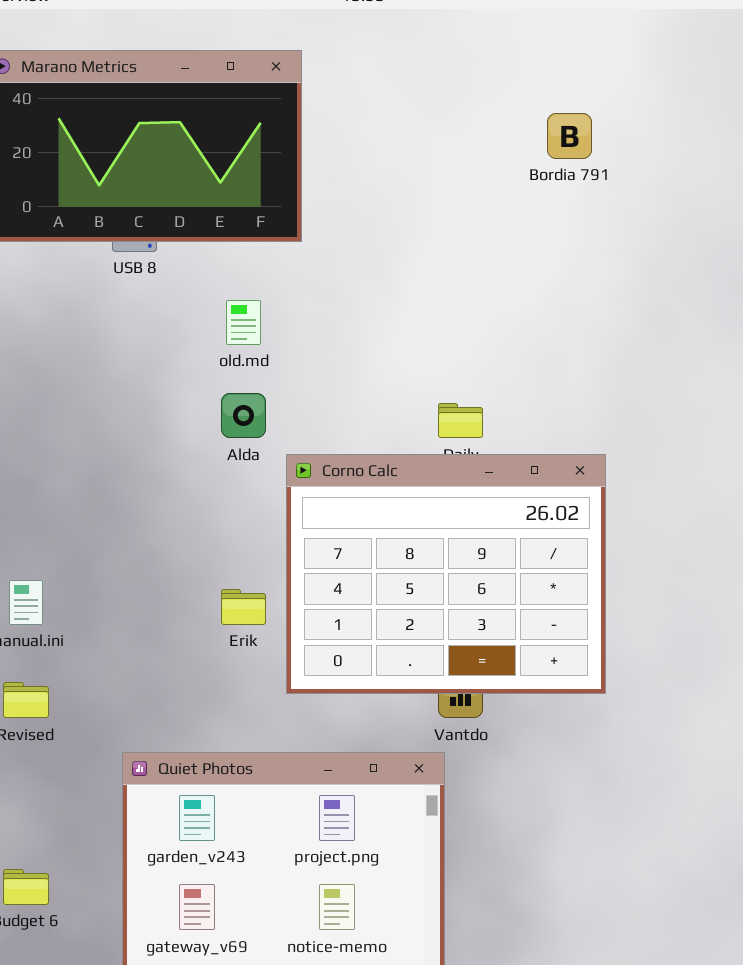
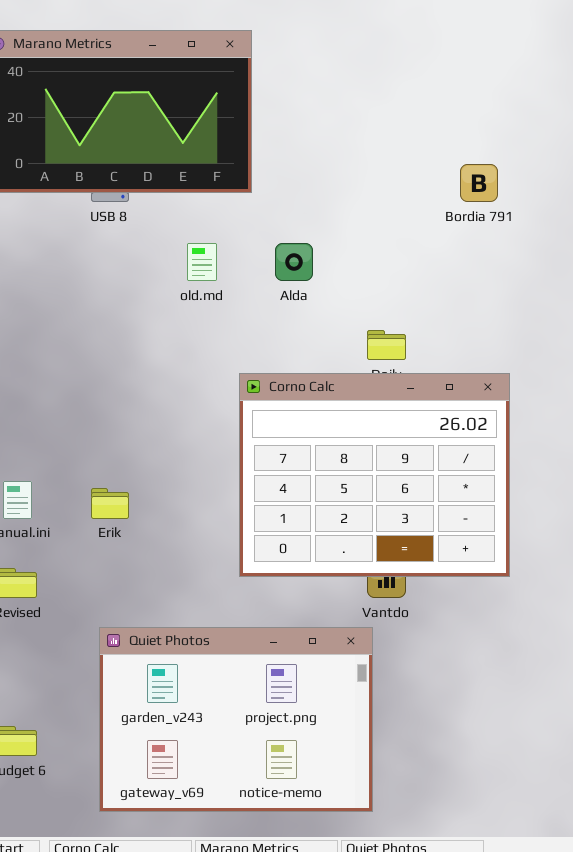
Bordia 791: [547,113,592,159] -> [460,164,498,202], moved
Alda: [221,393,266,438] -> [275,243,313,281], moved
Erik: [221,589,266,625] -> [91,488,129,519], moved

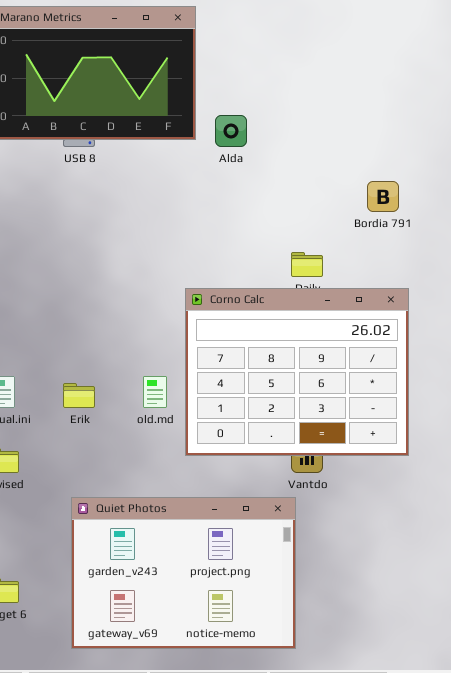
Bordia 791: [460,164,498,202] -> [367,181,399,212], moved
old.md: [187,243,217,281] -> [143,376,167,408], moved
Alda: [275,243,313,281] -> [215,115,247,147], moved

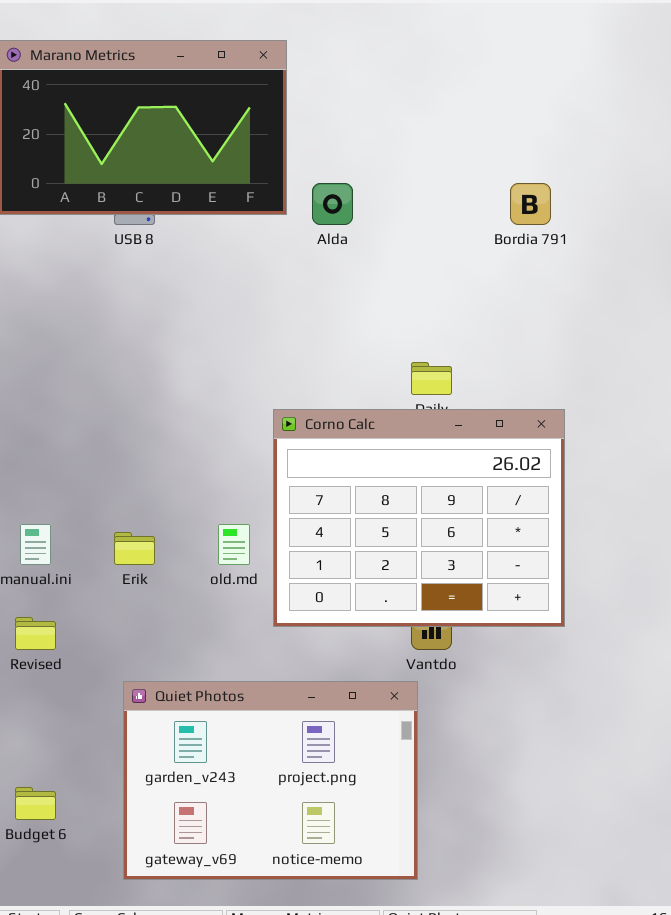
Bordia 791: [367,181,399,212] -> [510,183,551,225], moved

